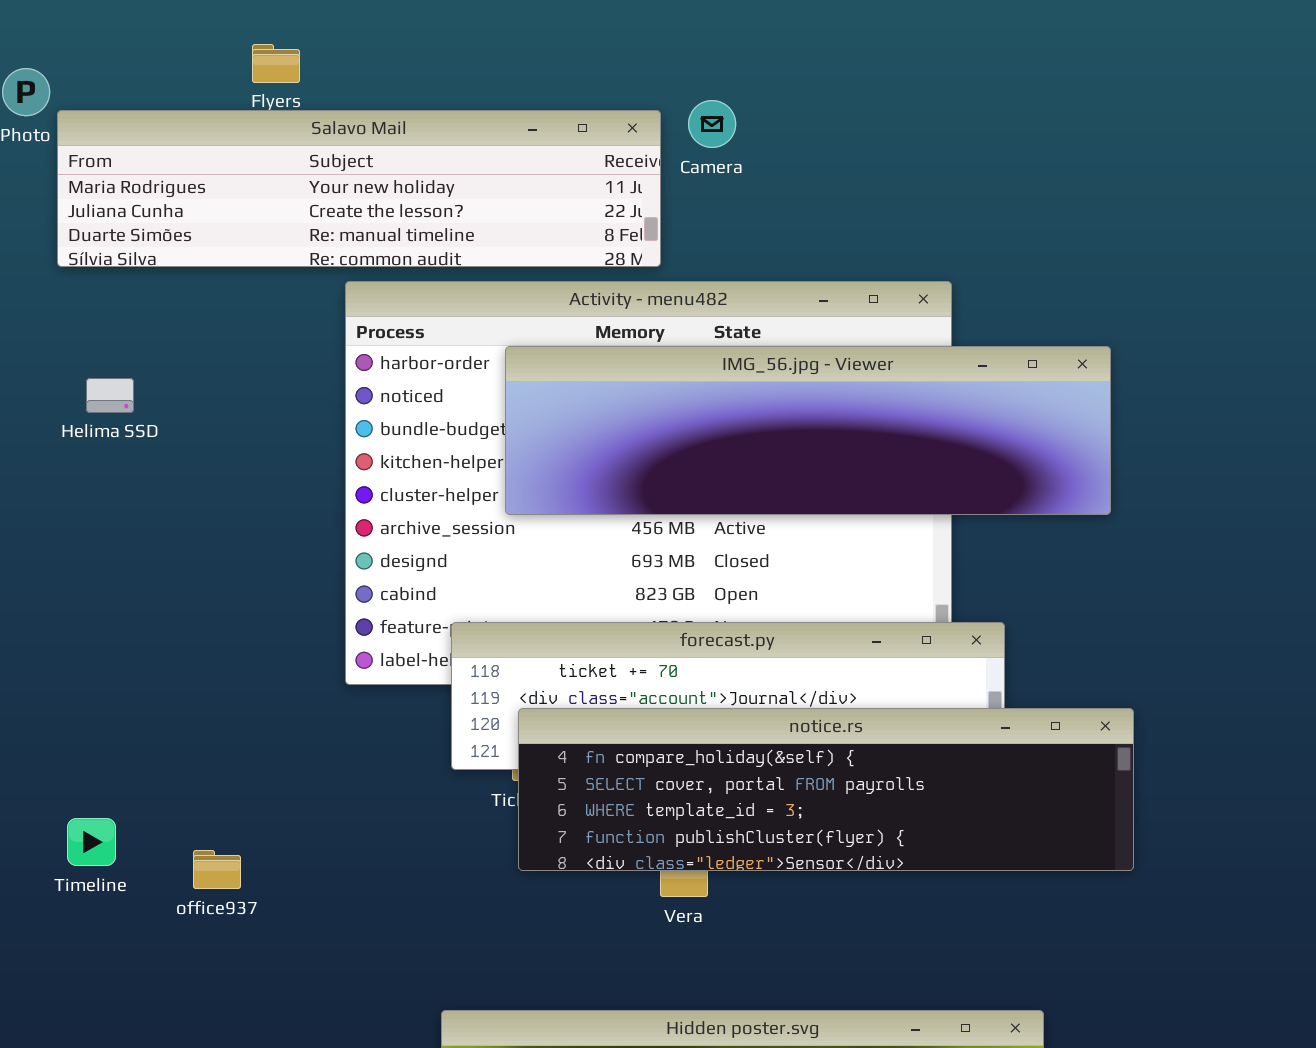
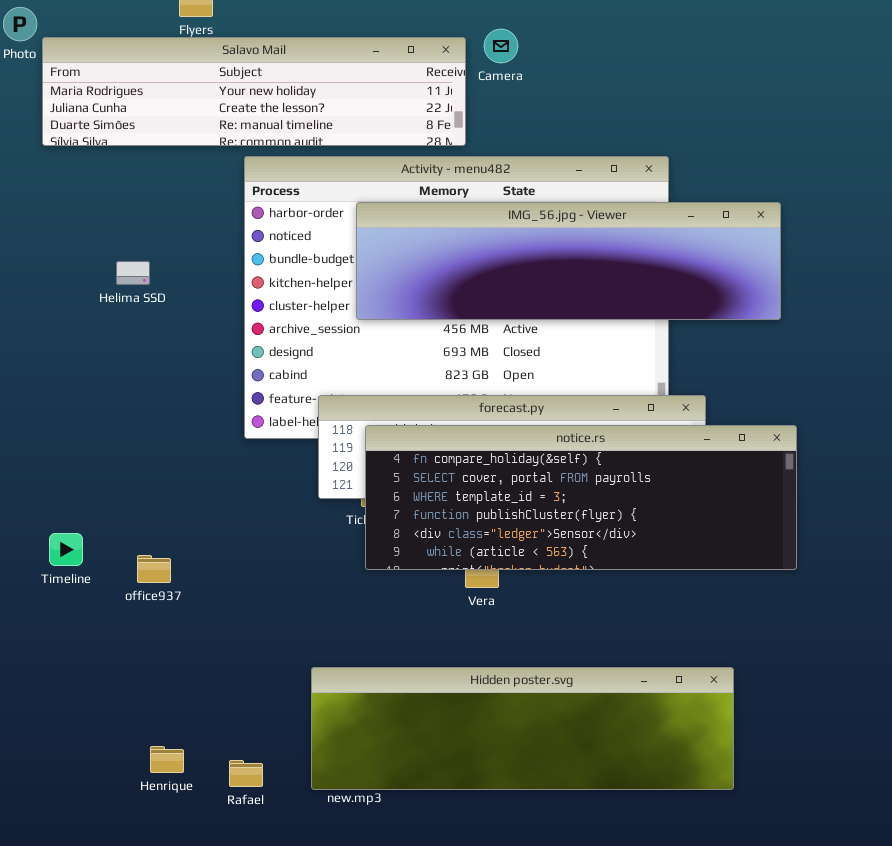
Helima SSD: [86,378,134,413] -> [116,261,150,285], moved
notice.rs: [518,708,1134,871] -> [365,425,797,570], resized

